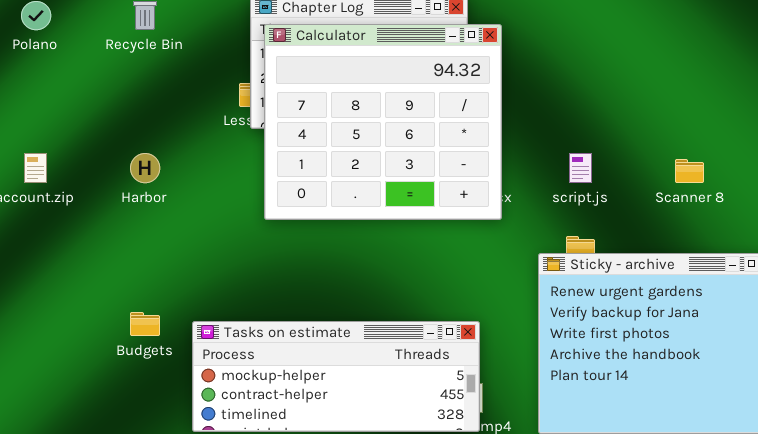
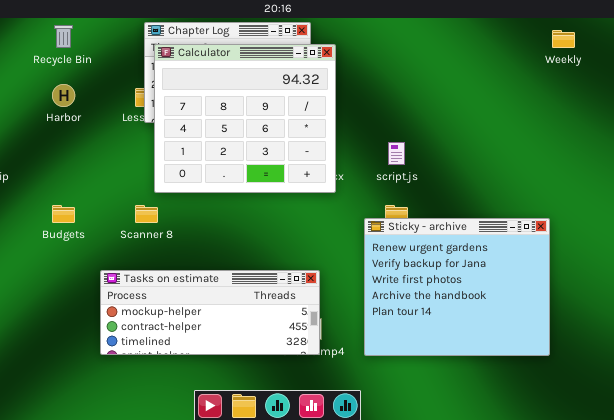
Harbor: [130,153,160,183] -> [52,84,75,107], moved
Scanner 8: [675,159,704,183] -> [135,205,158,223], moved
Budgets: [130,312,160,336] -> [52,205,75,223], moved

